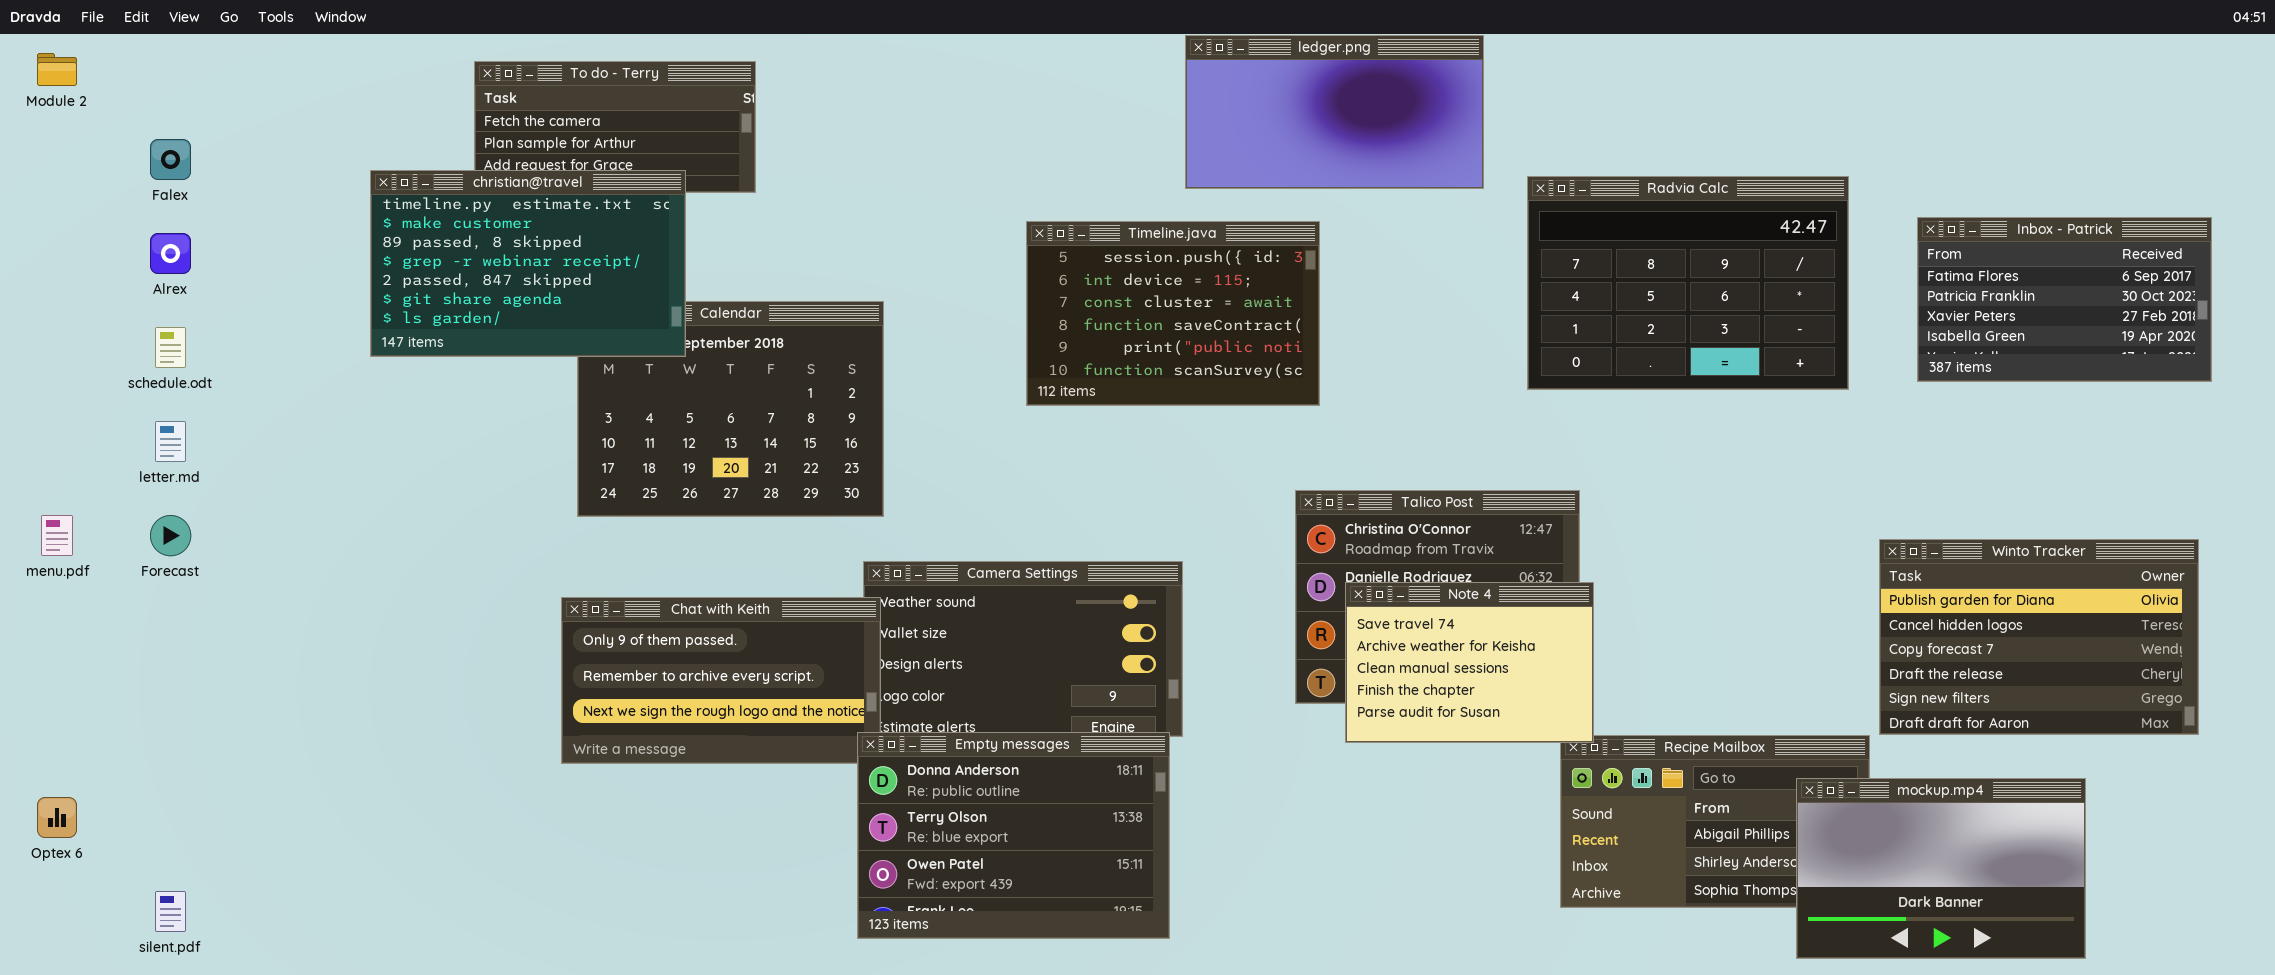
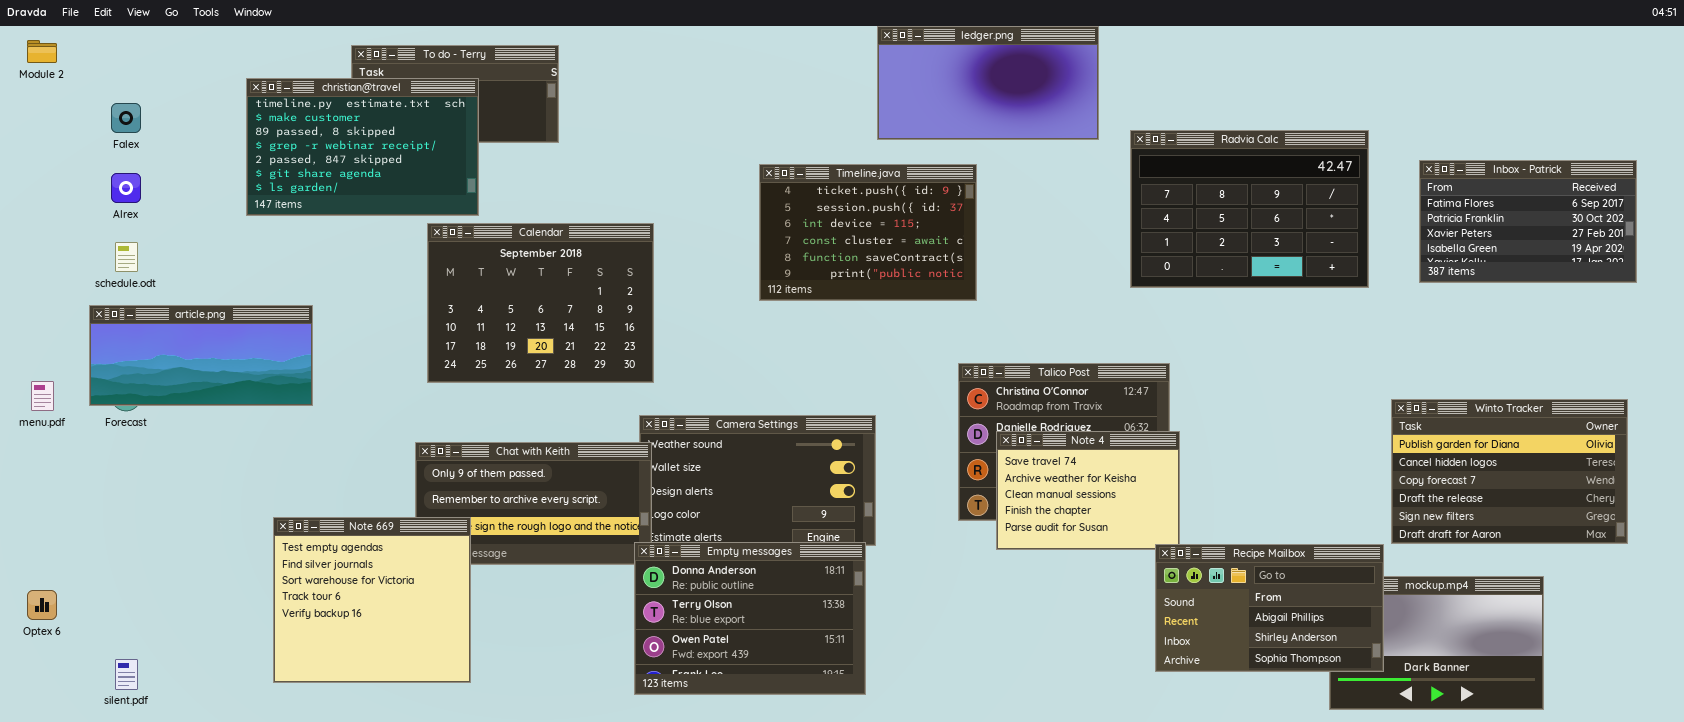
christian@travel: [370,170,686,357] -> [246,78,479,216], moved
Timeline.java: [1026,221,1320,406] -> [759,164,977,301], scrolled up 1 row
article.png: none -> [89,305,313,406], opened
Note 669: none -> [273,517,471,683], opened
Recipe Mailbox: [1560,735,1870,908] -> [1155,544,1384,672], raised

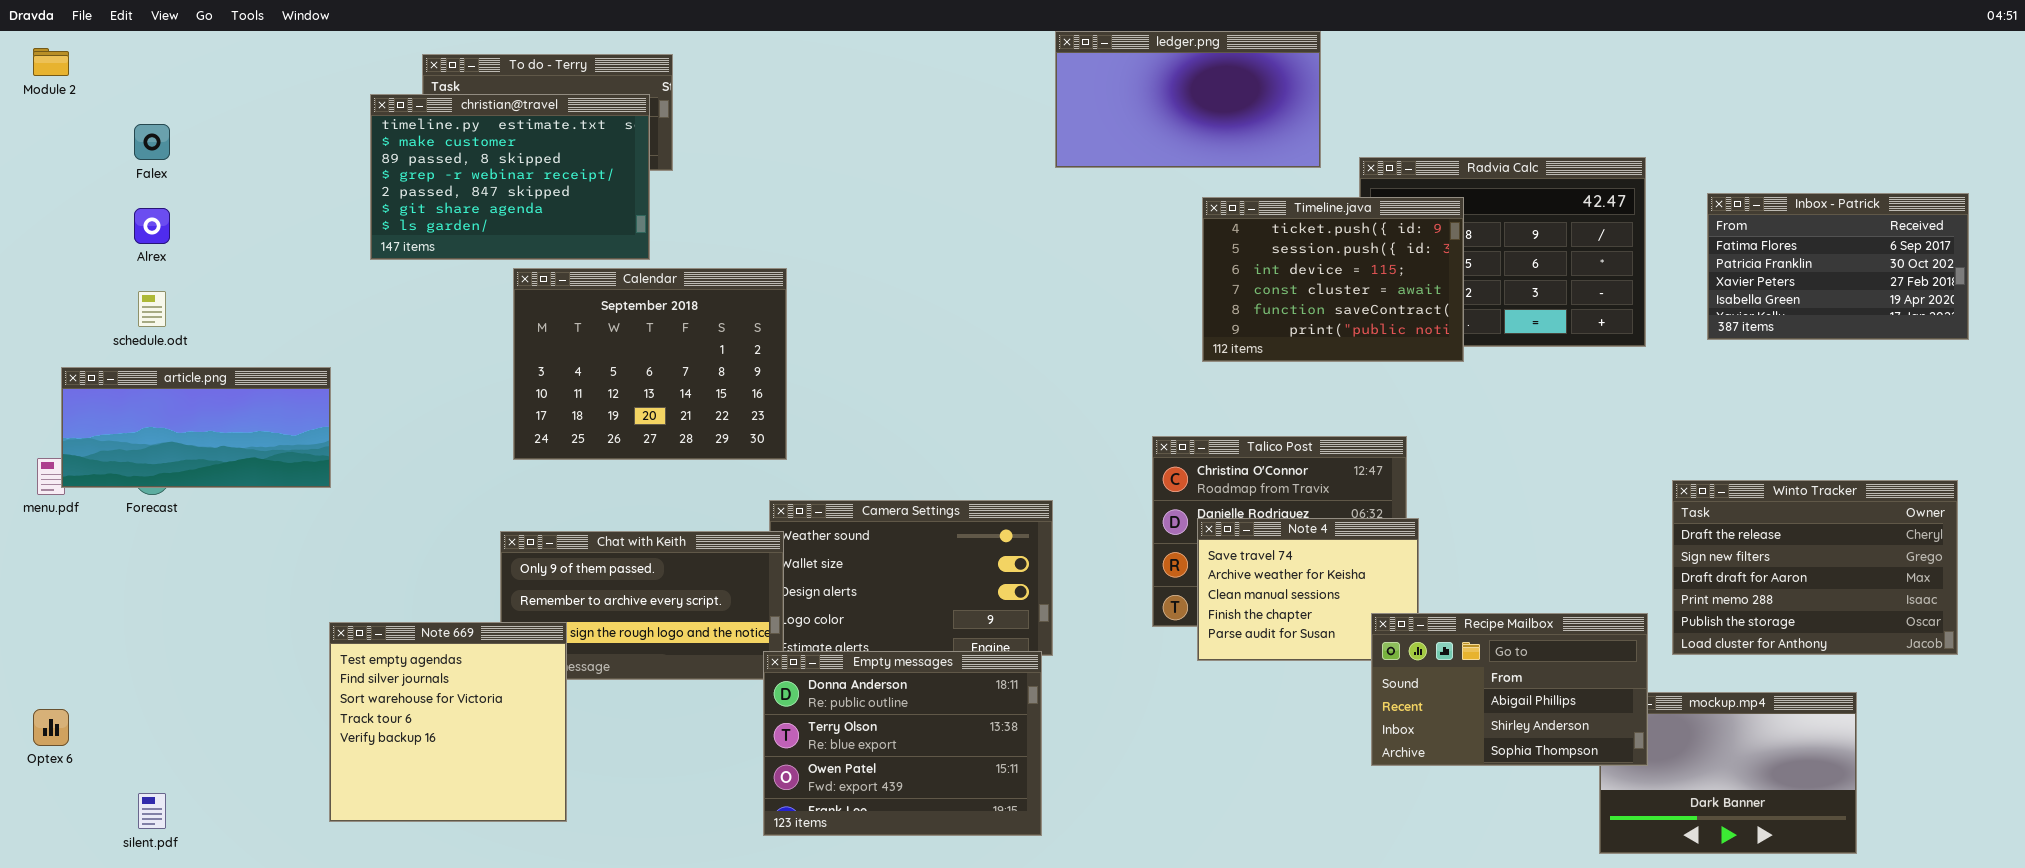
christian@travel: [246,78,479,216] -> [370,94,650,260], moved
Timeline.java: [759,164,977,301] -> [1202,197,1464,362], moved
article.png: [89,305,313,406] -> [61,367,331,488], moved
Winto Tracker: [1391,399,1628,544] -> [1672,480,1958,655], scrolled down 3 rows
Recipe Mailbox: [1155,544,1384,672] -> [1371,613,1648,766], moved

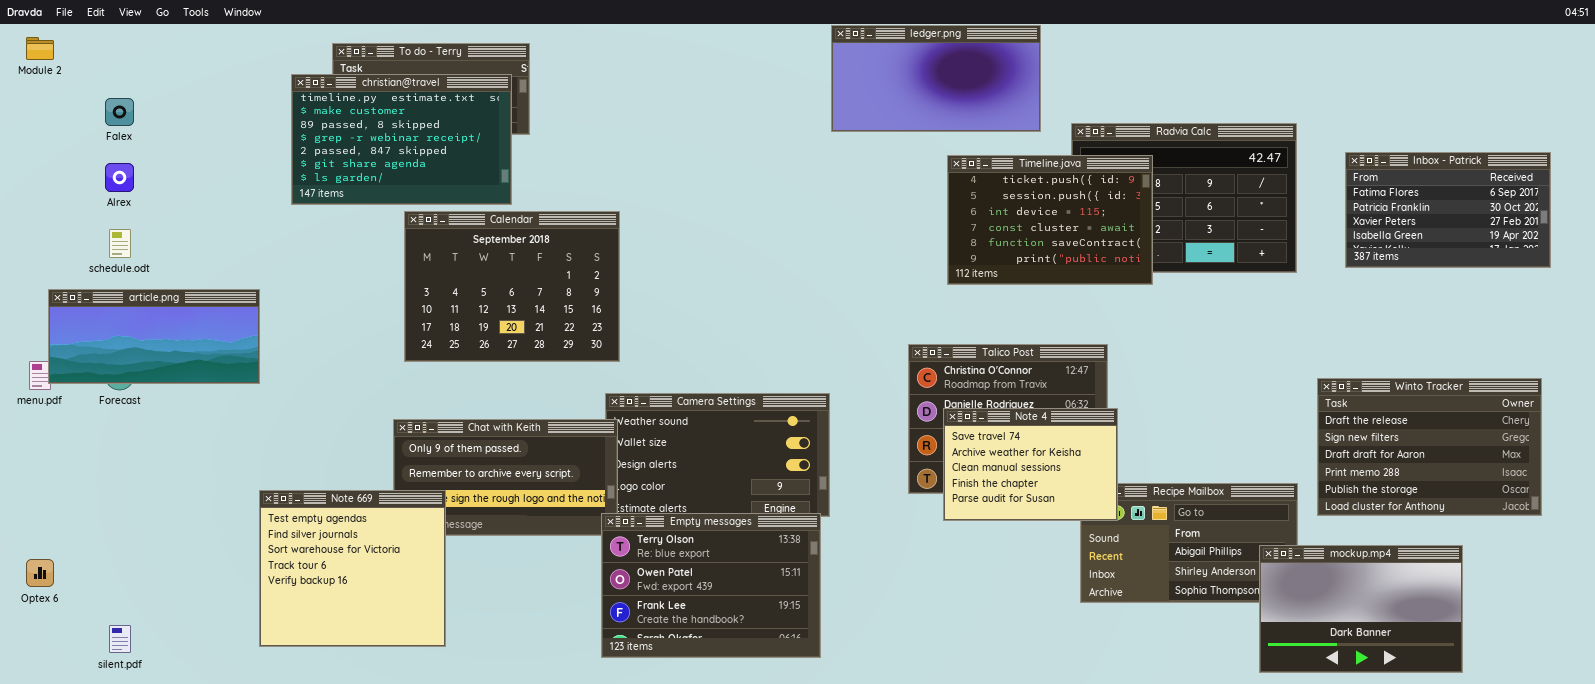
Note 4: [1197,518,1419,661] -> [943,408,1118,521], raised
Empty messages: [763,651,1042,836] -> [601,513,821,658], scrolled down 1 row
mockup.mp4: [1599,692,1857,854] -> [1259,545,1463,673], raised

